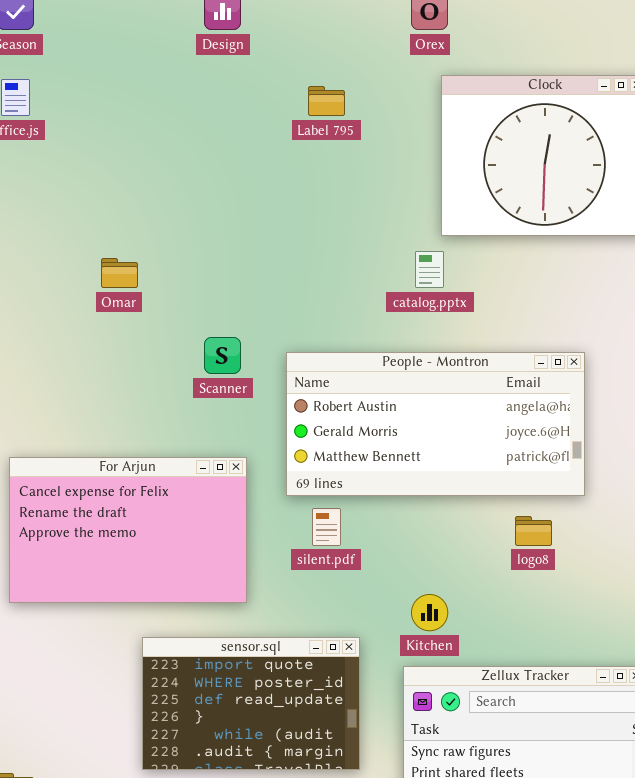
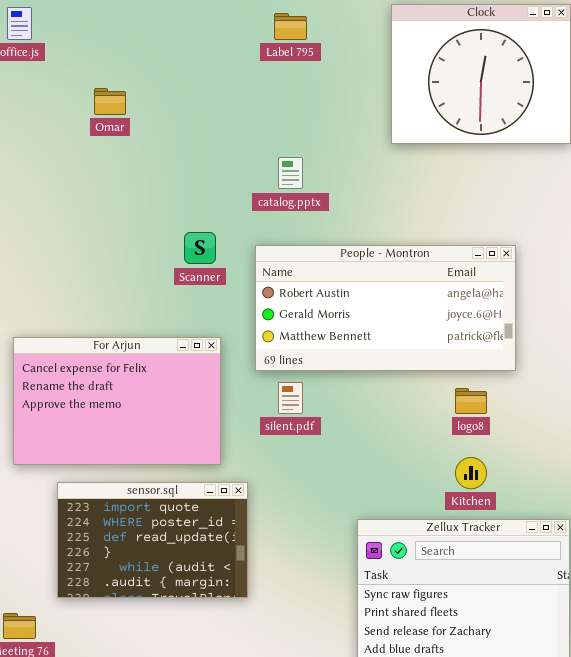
catalog.pptx: [415,251,444,288] -> [278,157,303,189], moved
Omar: [101,258,138,288] -> [94,88,126,115], moved
Kitchen: [411,594,448,631] -> [455,457,487,489], moved
sensor.sql: [142,637,360,770] -> [57,482,248,598], moved

